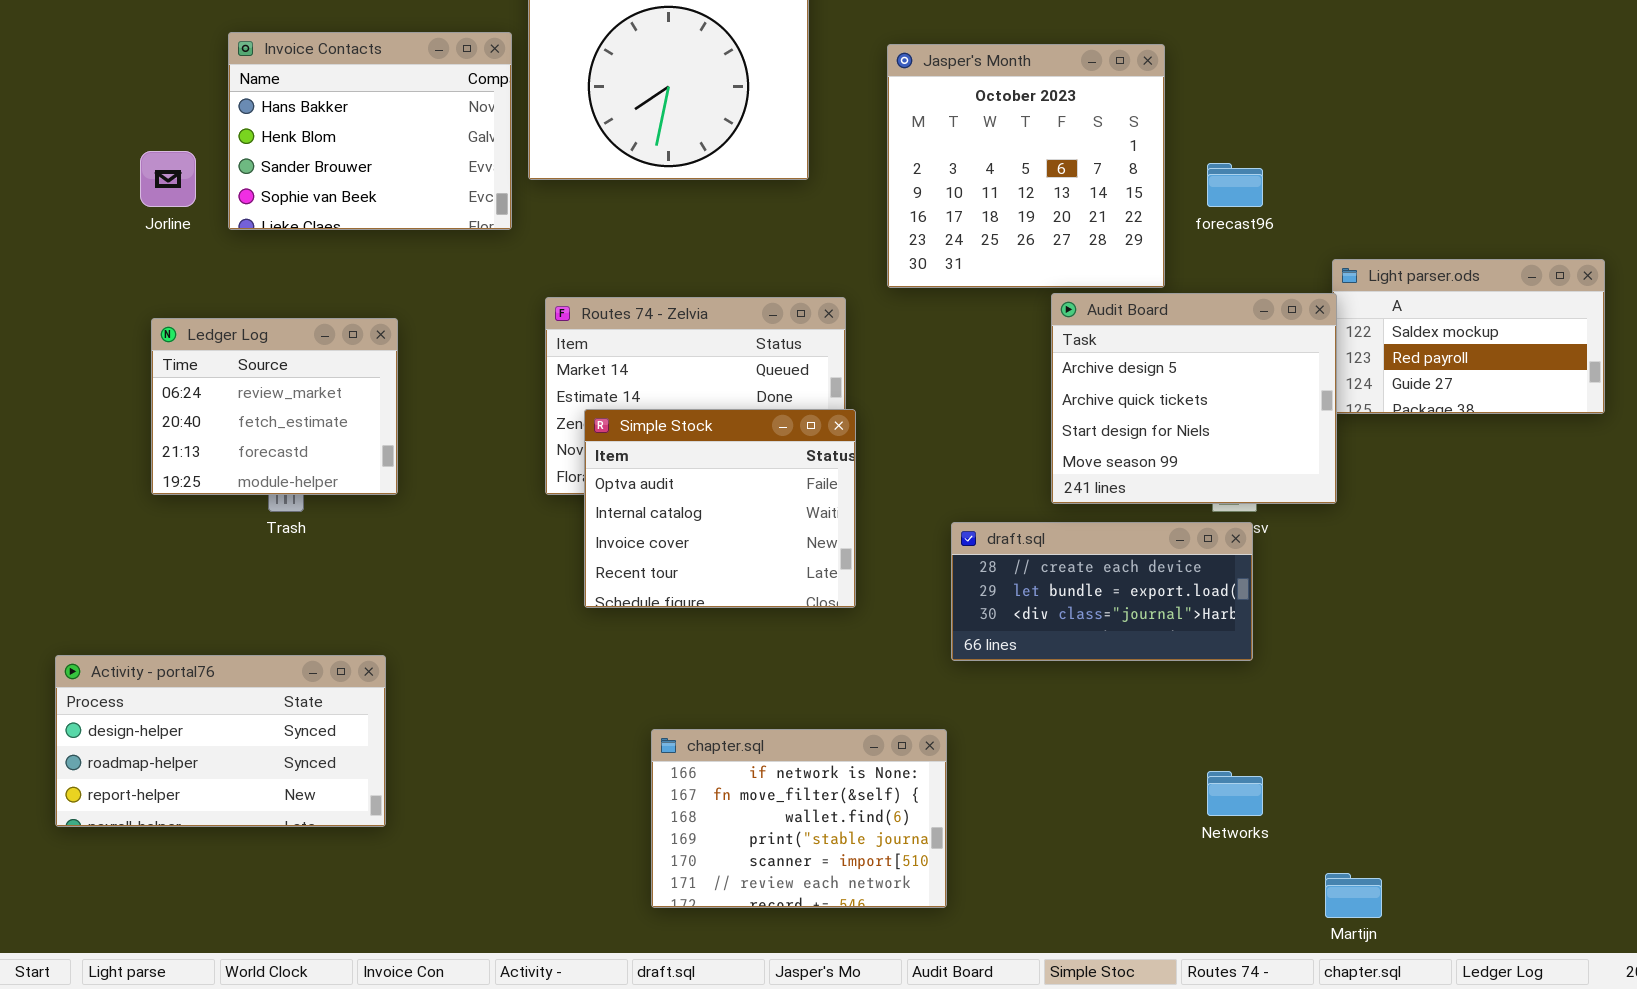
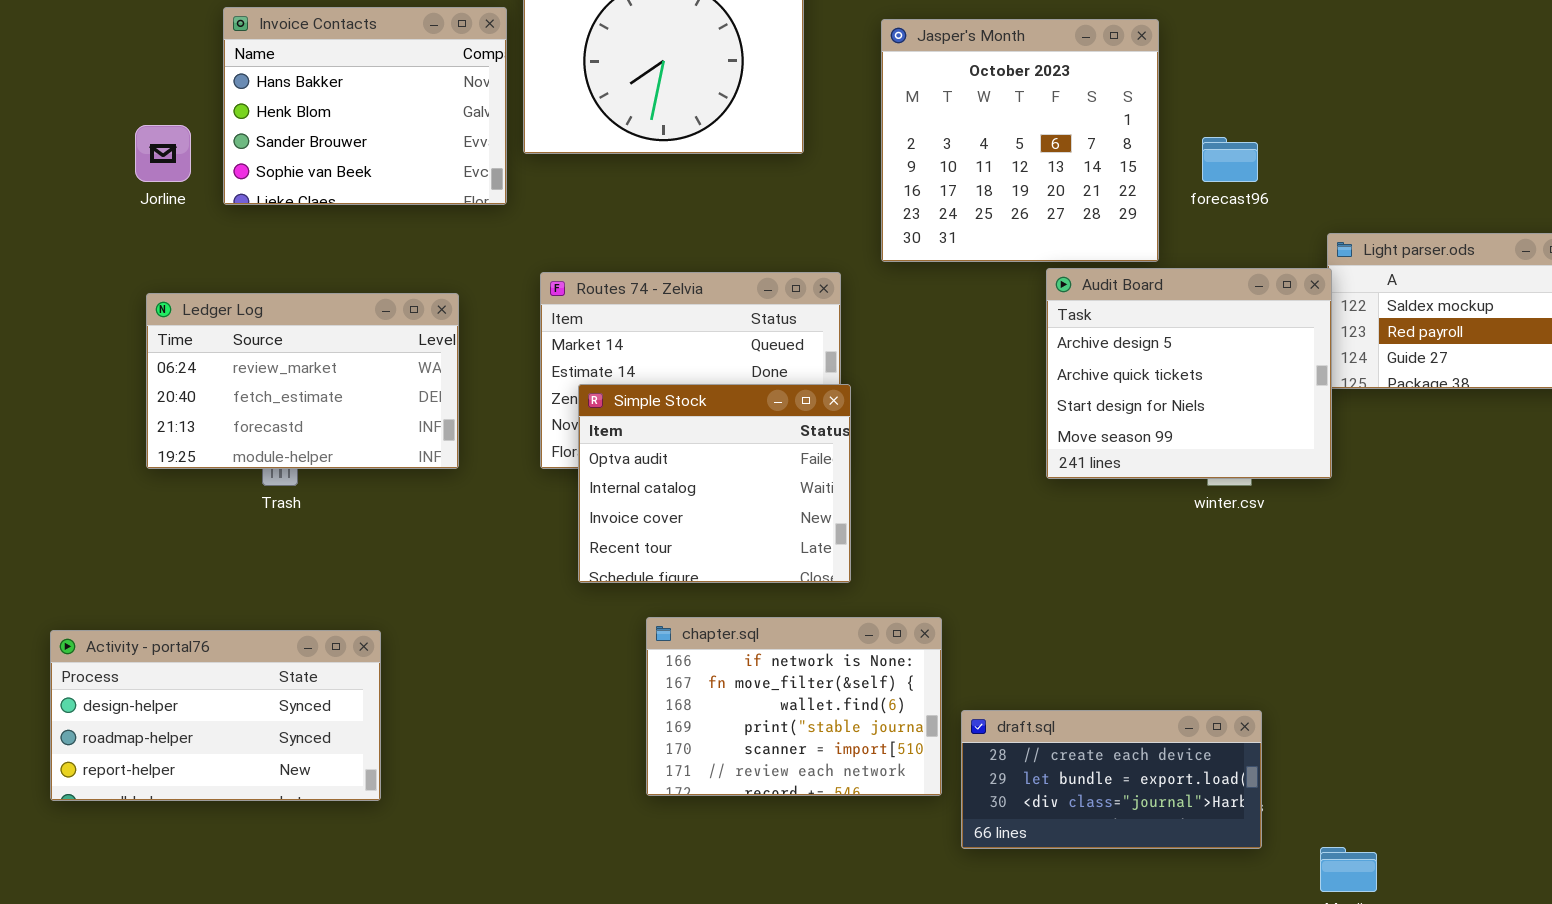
Ledger Log: [151,318,398,495] -> [146,293,459,469], resized
draft.sql: [951,522,1253,661] -> [961,710,1262,849], moved
chapter.sql: [651,729,947,908] -> [646,617,942,796], moved

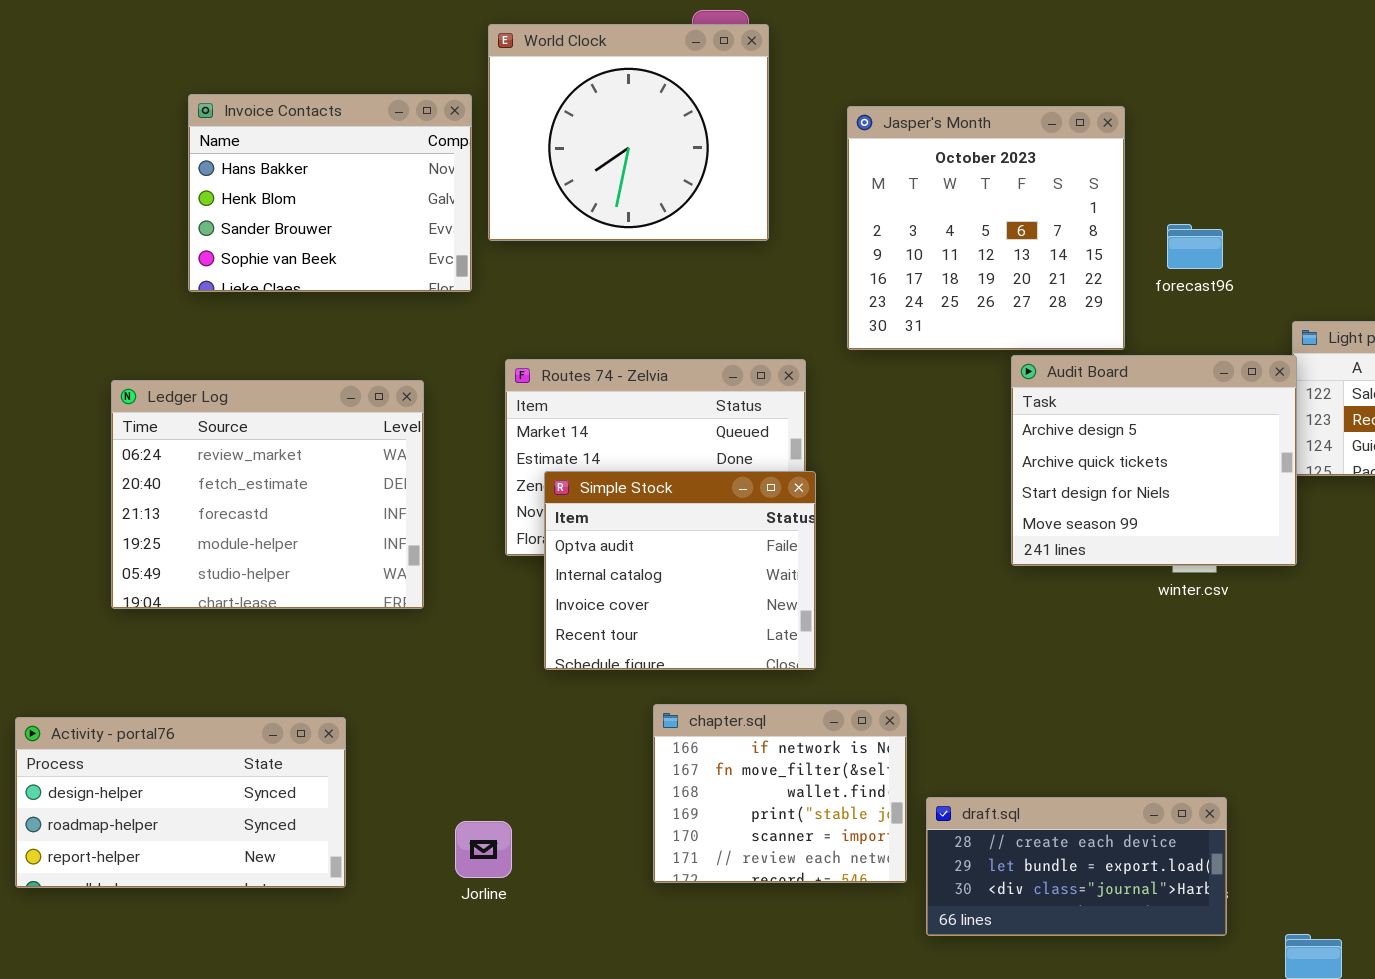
Jorline: [135,125,191,182] -> [455,821,512,878], moved
Ledger Log: [146,293,459,469] -> [111,380,424,609], resized
chapter.sql: [646,617,942,796] -> [653,704,907,883], resized

